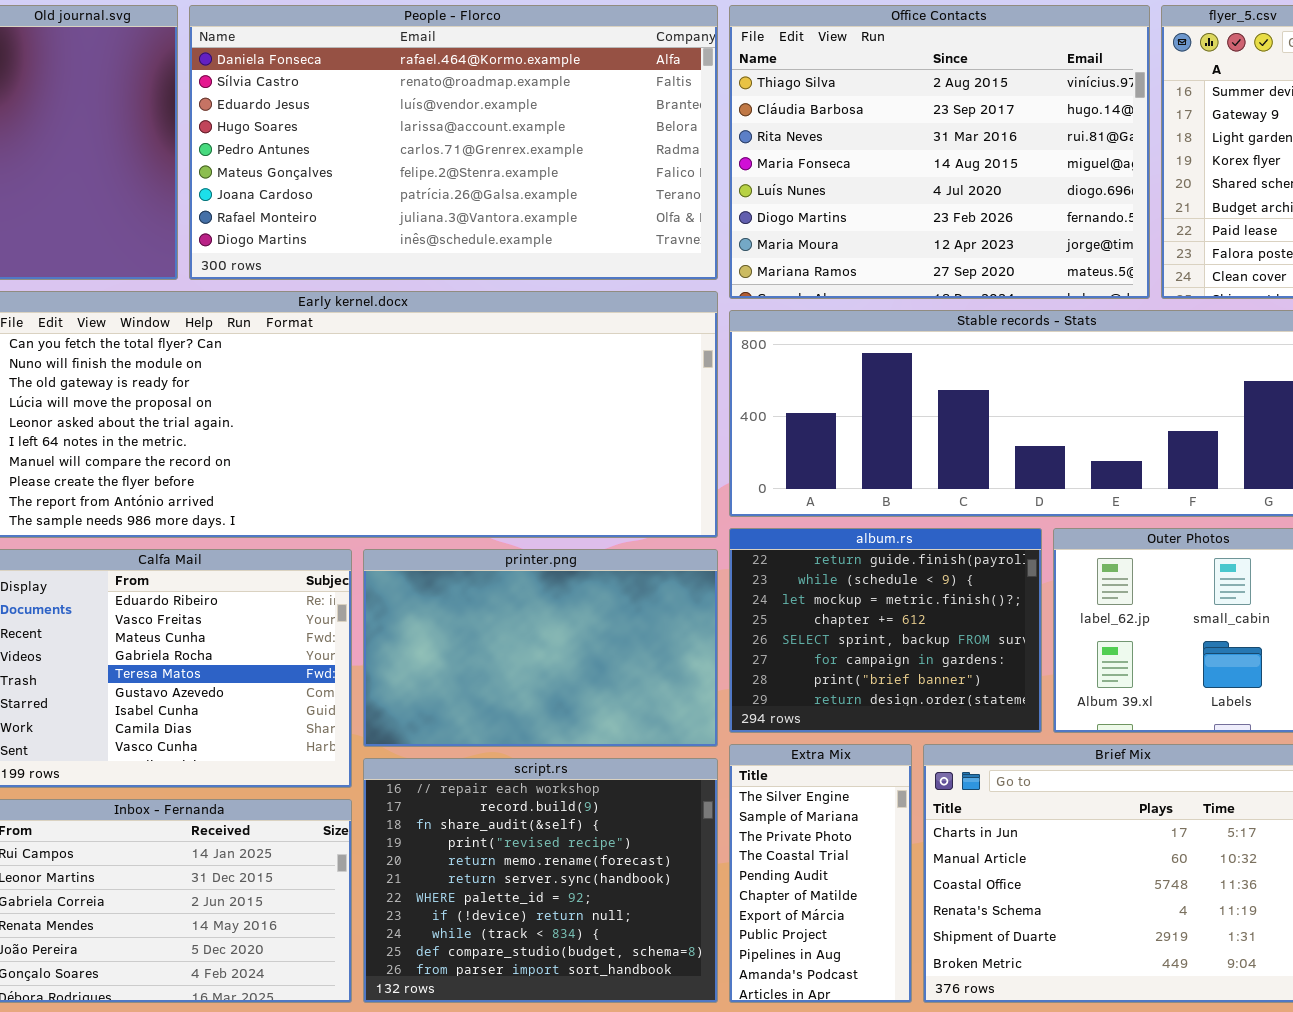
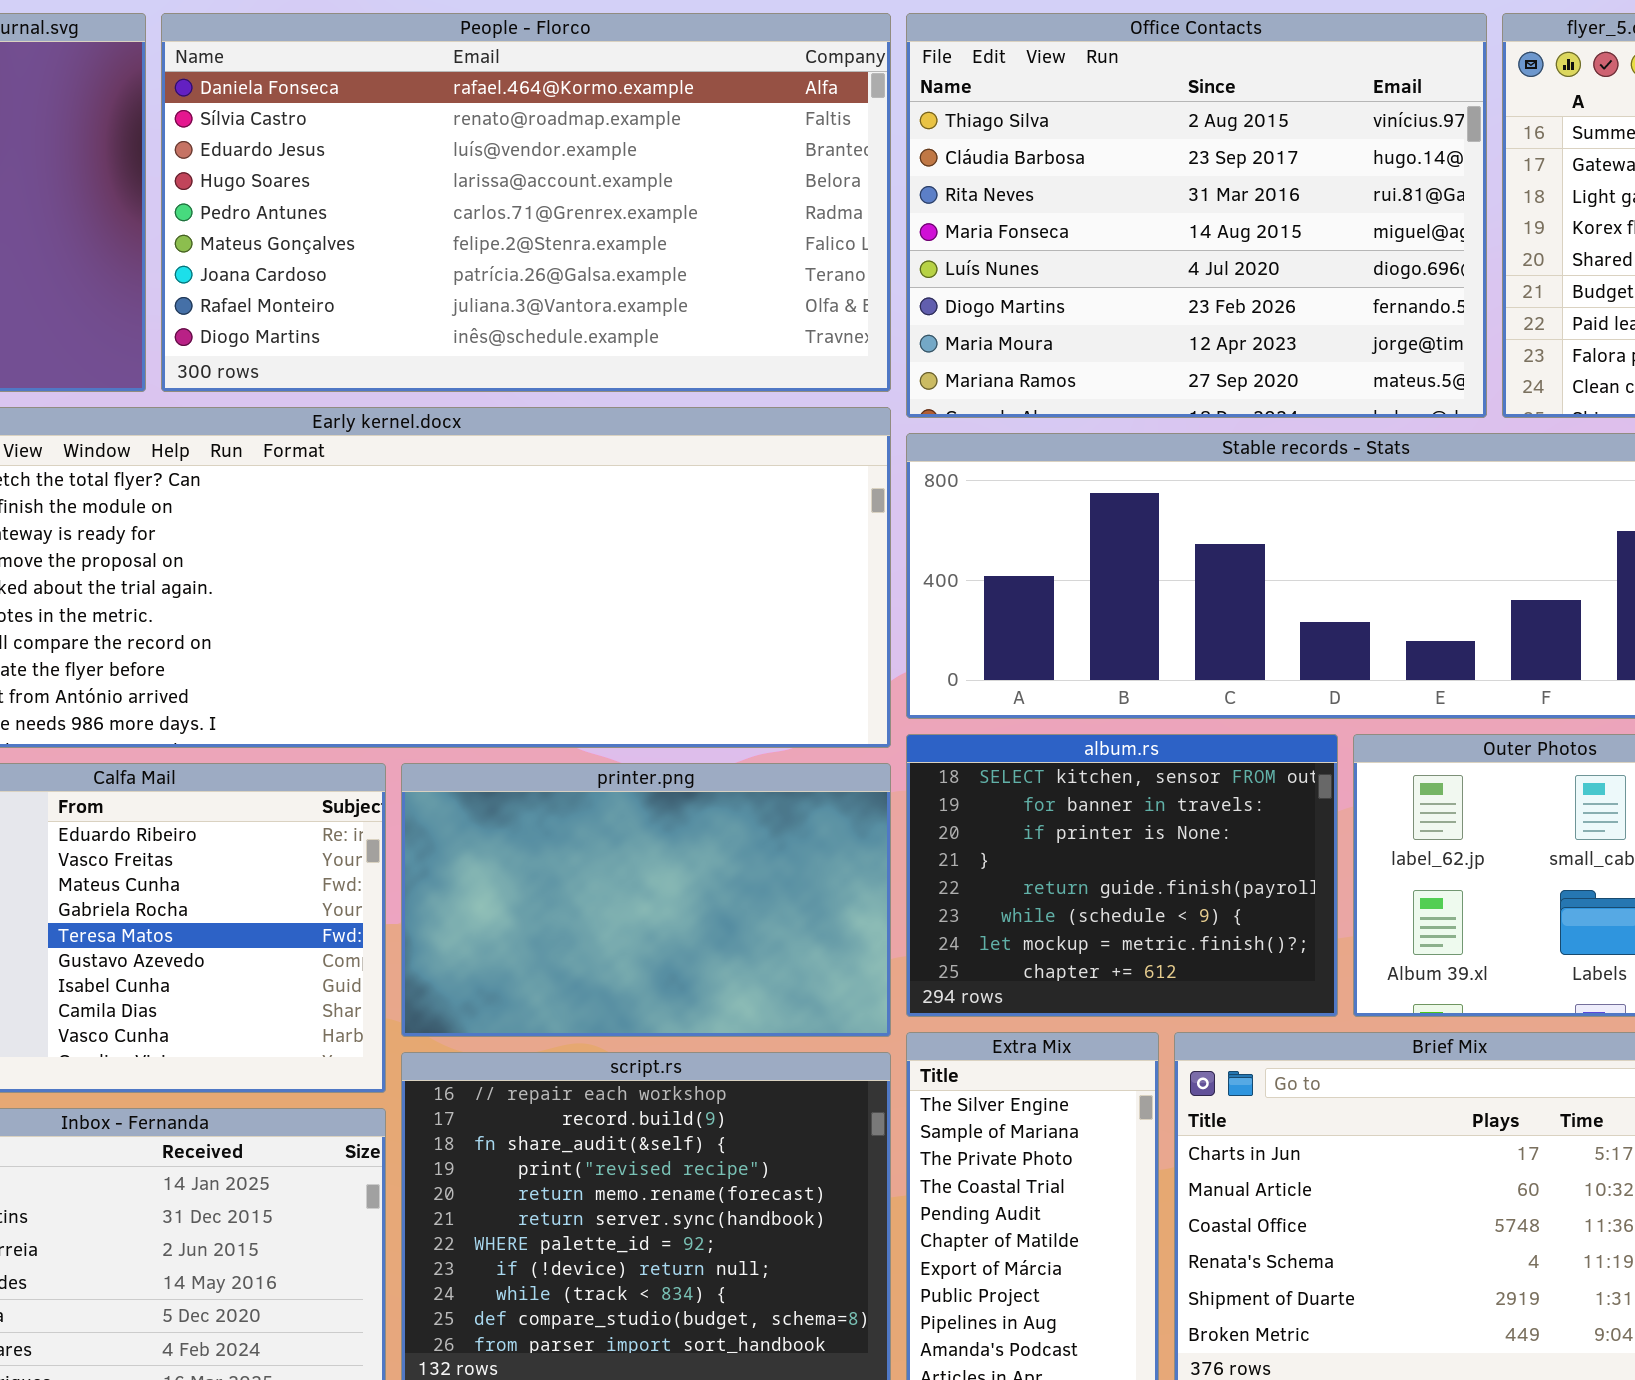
album.rs: [729,528,1042,733] -> [906,734,1338,1017], scrolled up 4 rows

